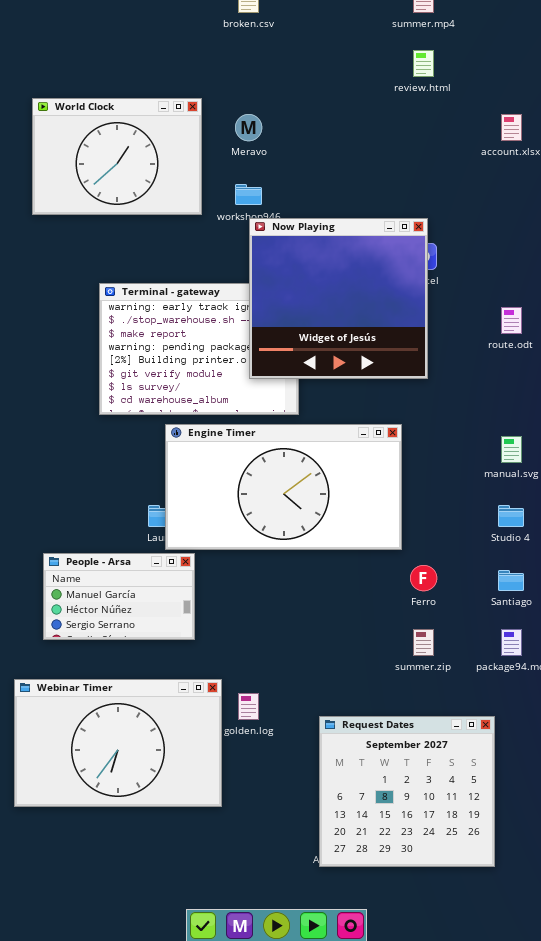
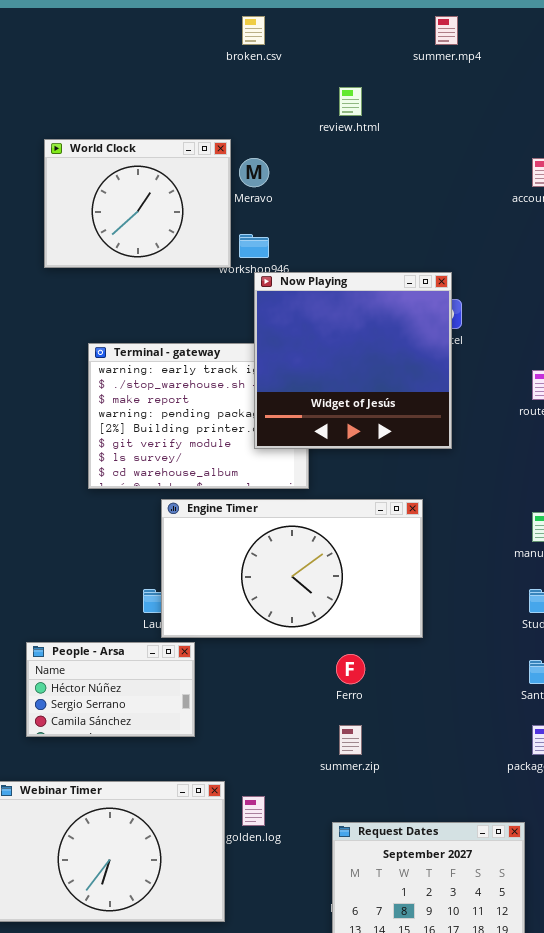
review.html: [413,50,434,77] -> [339,87,362,116], moved
World Clock: [32,98,202,215] -> [44,139,231,268], moved
People - Arsa: [43,553,195,640] -> [26,642,195,737], scrolled down 1 row
Ferro: [410,565,437,591] -> [336,654,365,684], moved
summer.zip: [413,629,434,656] -> [339,725,362,755], moved

